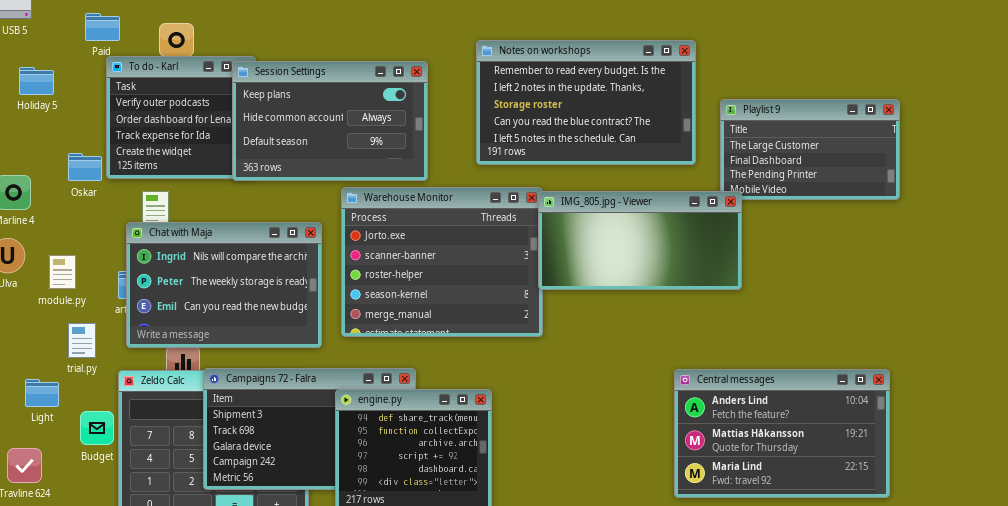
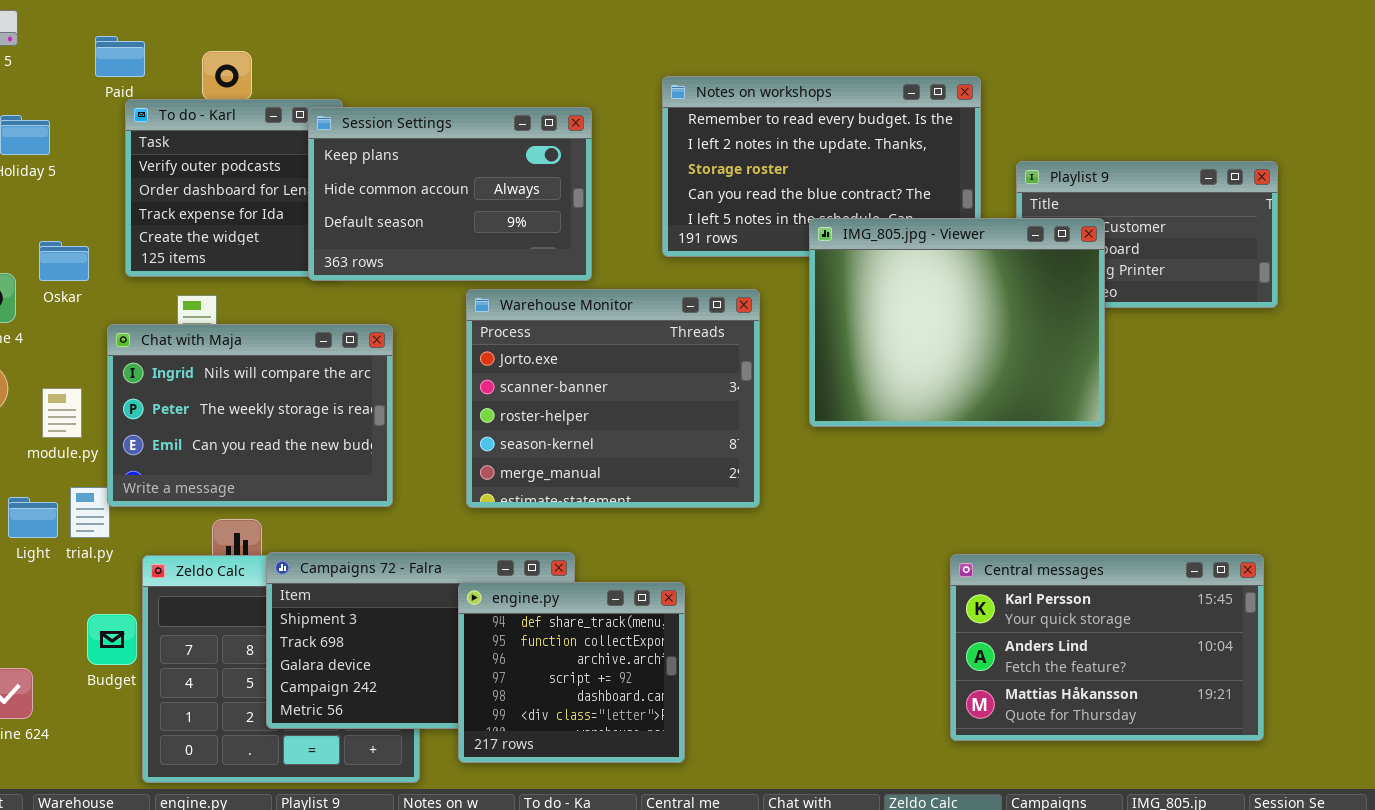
Oskar: [68,153,102,181] -> [39,241,89,281], moved
IMG_805.jpg - Viewer: [538,191,742,290] -> [809,218,1105,427], moved, resized
Chat with Maja: [126,222,322,348] -> [107,324,393,507], moved
Central messages: [674,369,890,498] -> [950,554,1264,741], scrolled up 1 row
Light: [25,379,59,407] -> [8,497,58,538], moved

